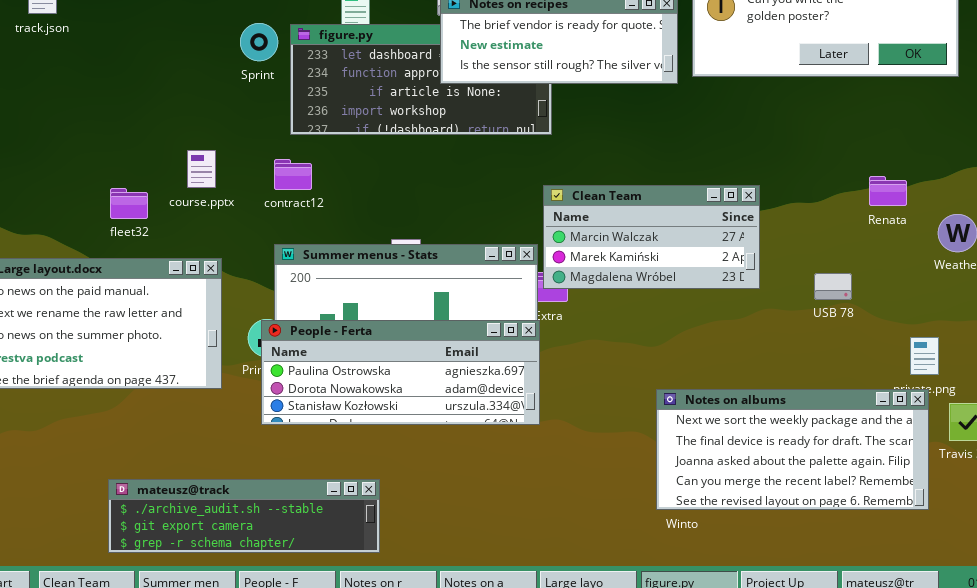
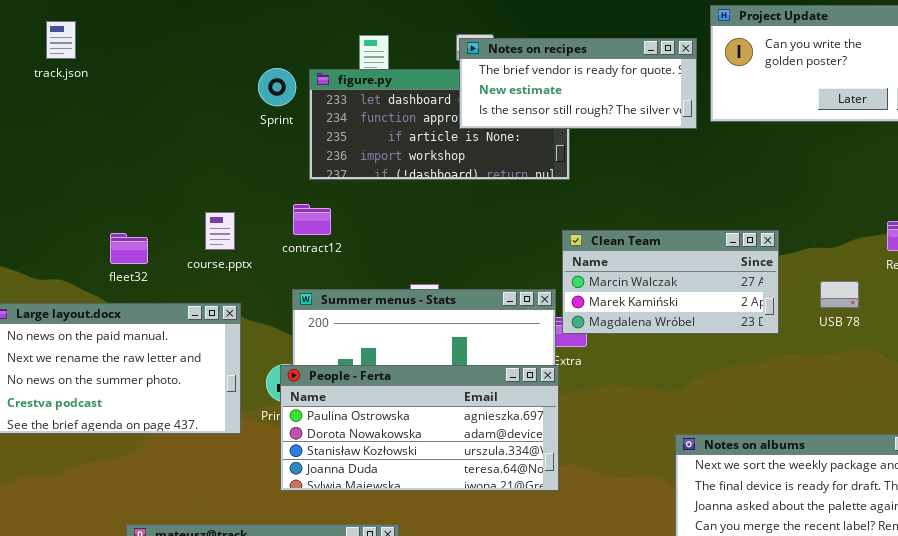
course.pptx: [187,150,216,188] -> [205,212,235,250], moved
fleet32: [110,188,148,219] -> [110,233,148,264], moved
USB 78: [814,273,852,300] -> [820,281,859,308], moved
People - Ferta: [261,320,540,425] -> [280,365,559,491], resized

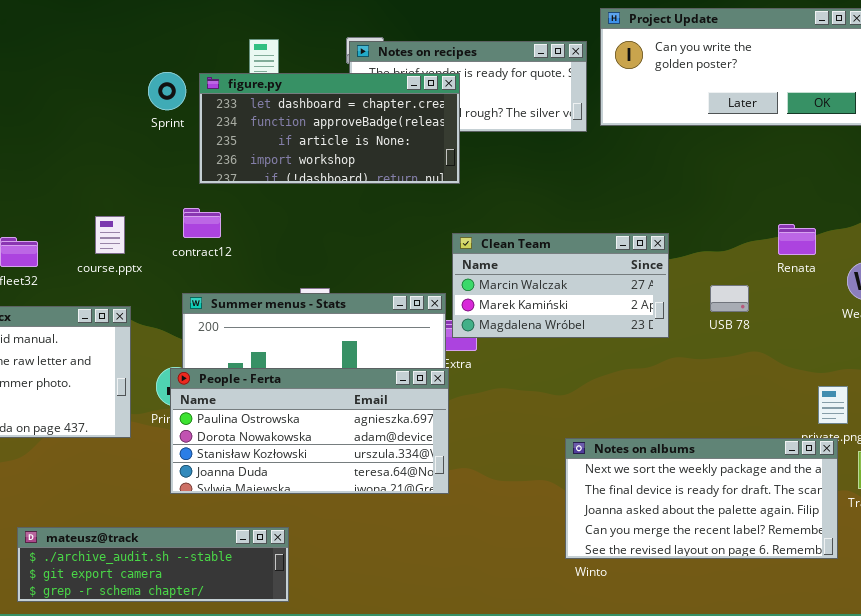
figure.py: [309,69,570,180] -> [199,73,460,184], raised

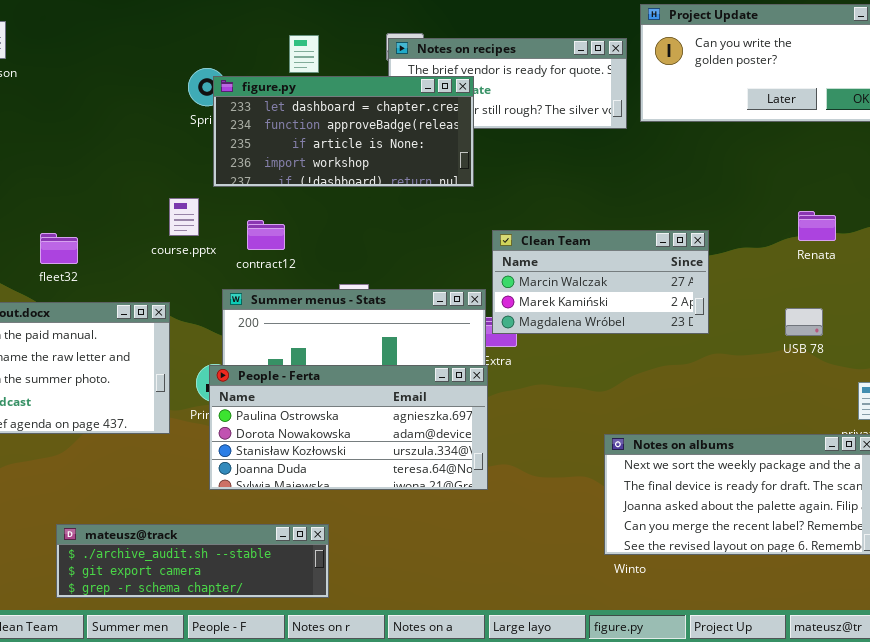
figure.py: [199,73,460,184] -> [213,76,474,187], moved
contract12: [183,208,221,238] -> [247,220,285,250], moved
course.pptx: [95,216,125,254] -> [169,198,199,236], moved
Renata: [778,224,816,255] -> [798,211,836,241], moved
USB 78: [710,285,749,312] -> [785,308,823,336], moved

